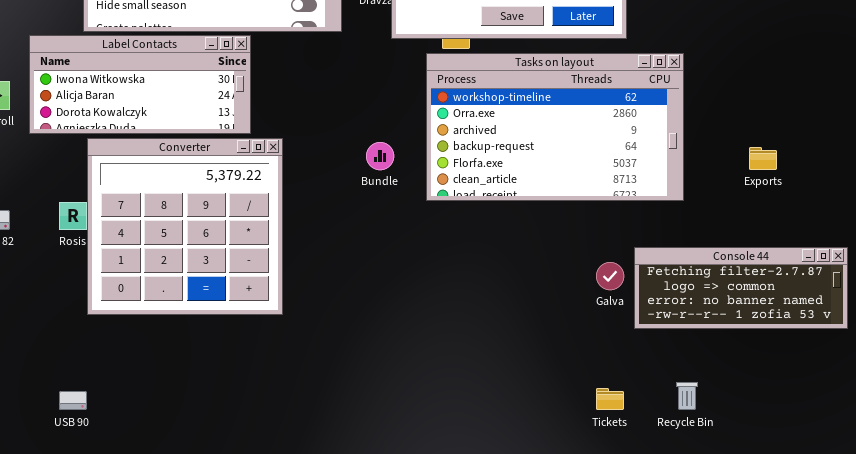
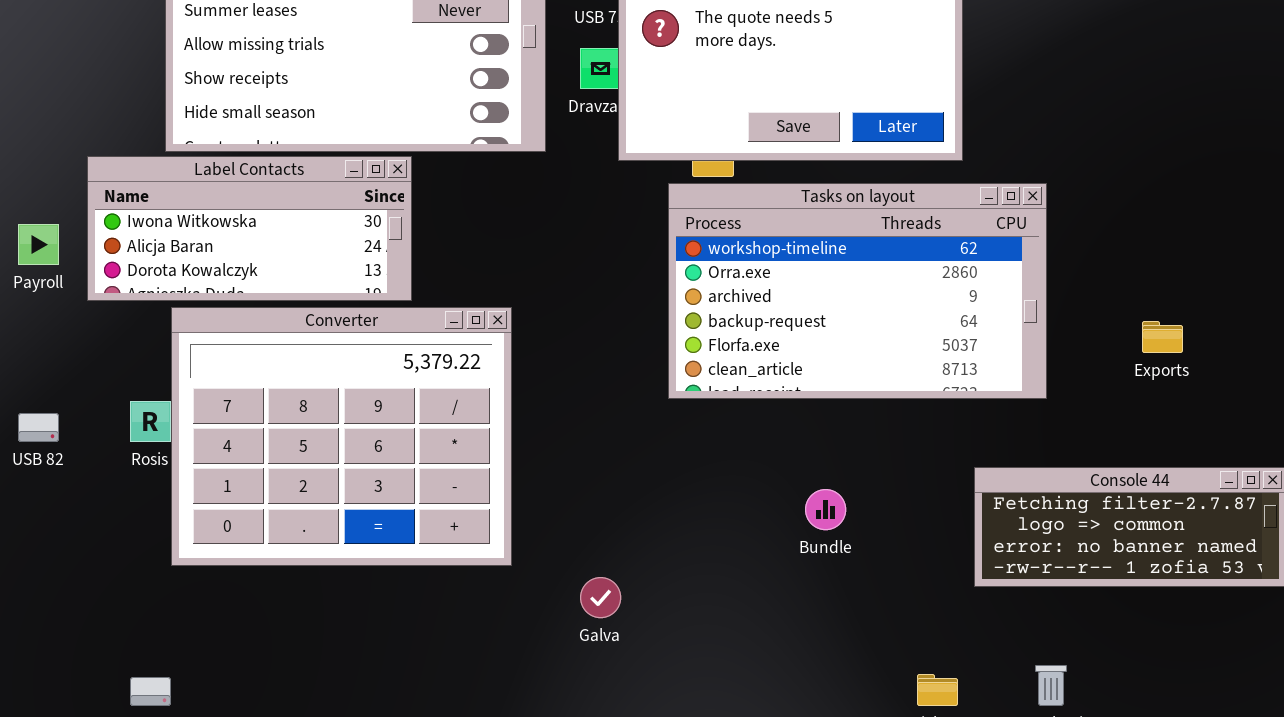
Converter: [87,138,283,315] -> [171,307,512,566], resized
Bundle: [366,142,394,170] -> [805,489,846,530], moved
Galva: [596,262,624,290] -> [580,577,621,618], moved

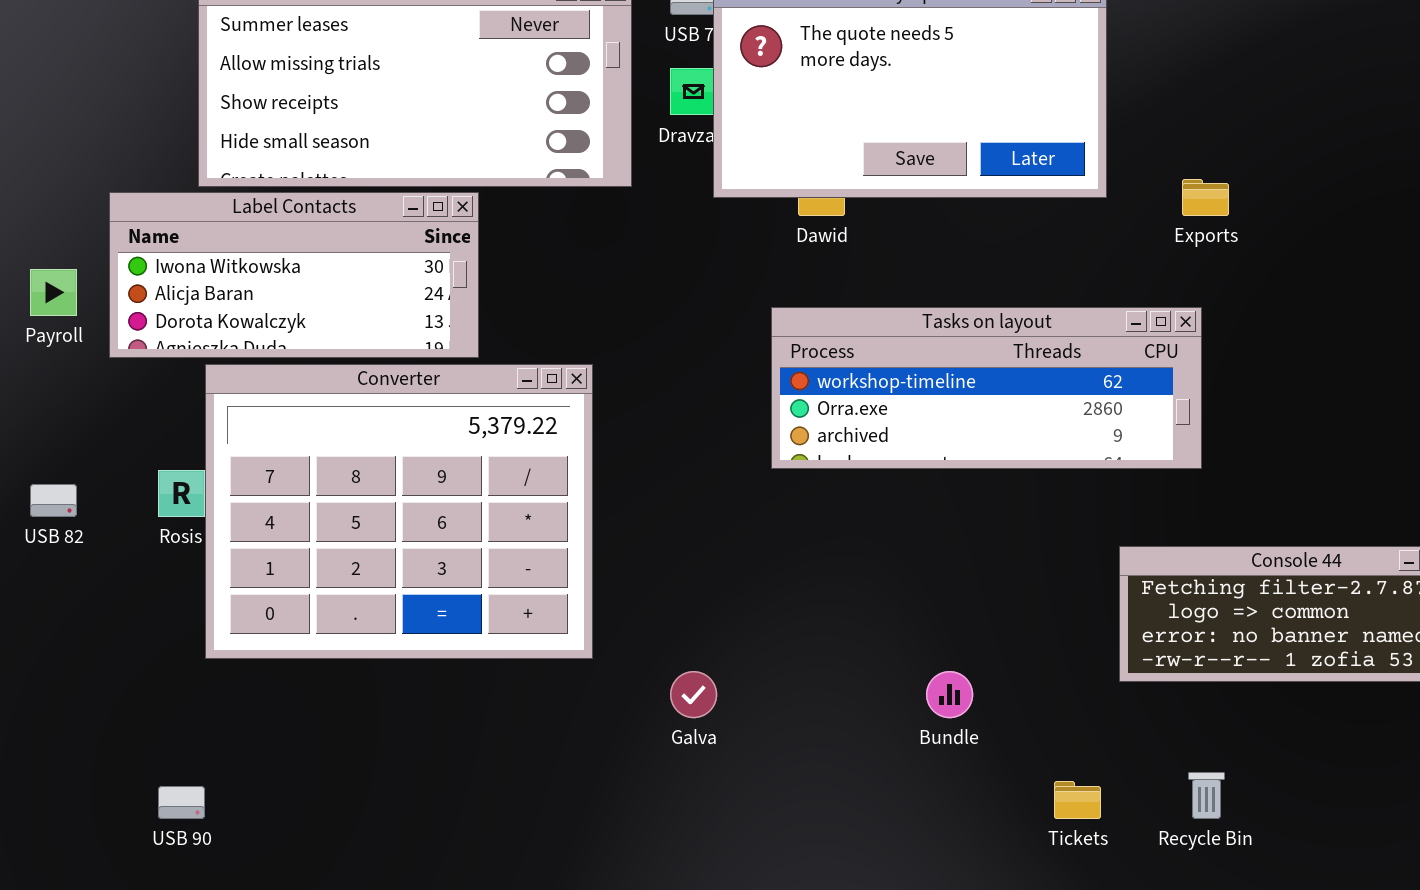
Tasks on layout: [668,183,1047,399] -> [771,307,1202,469], resized
Exports: [1142,321,1183,353] -> [1182,179,1229,216], moved
Bundle: [805,489,846,530] -> [926,671,973,718], moved

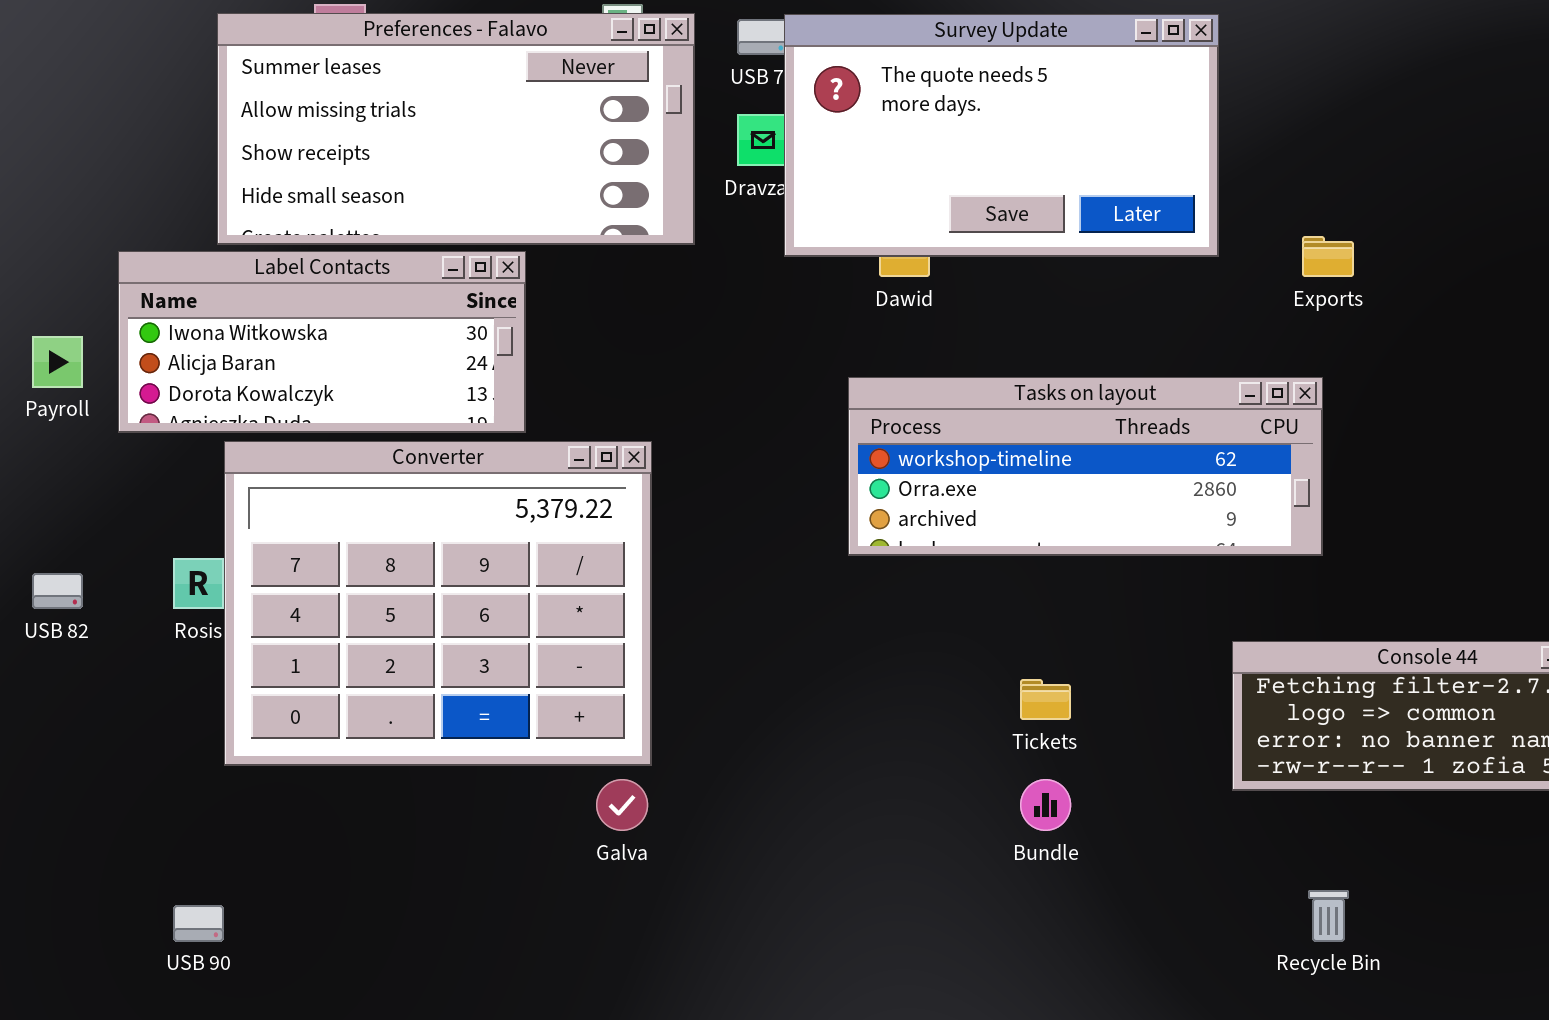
Galva: [670,671,717,718] -> [596,779,648,831], moved
Tickets: [1054,781,1101,819] -> [1020,679,1071,720], moved

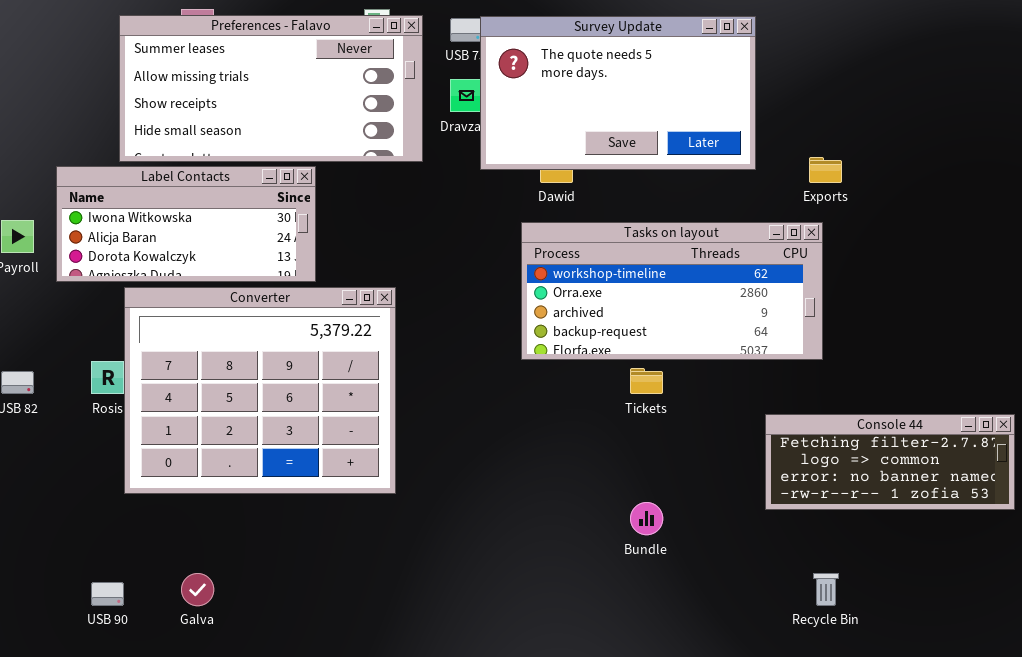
Tasks on layout: [848,377,1323,556] -> [521,222,823,360], resized
Tickets: [1020,679,1071,720] -> [630,368,663,394], moved
Galva: [596,779,648,831] -> [181,573,214,606], moved

